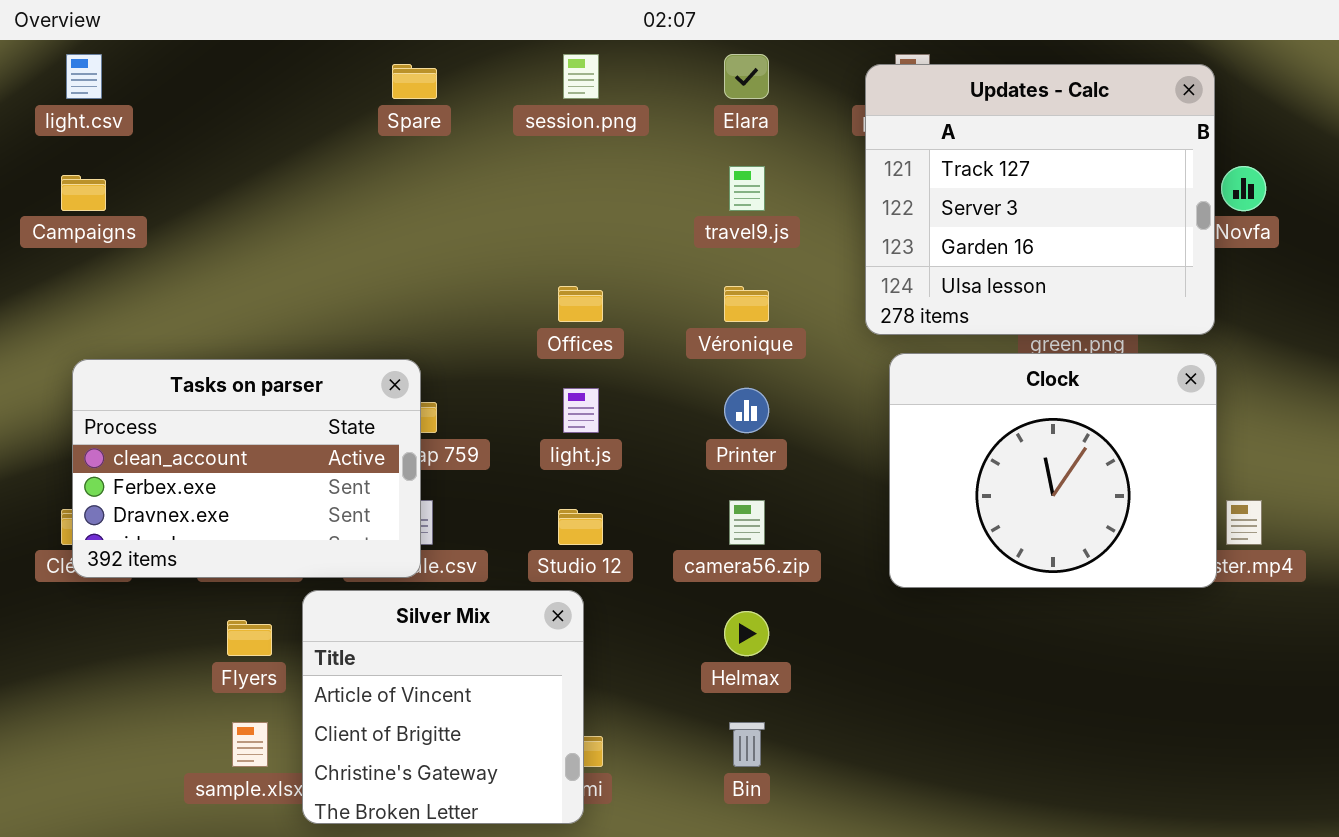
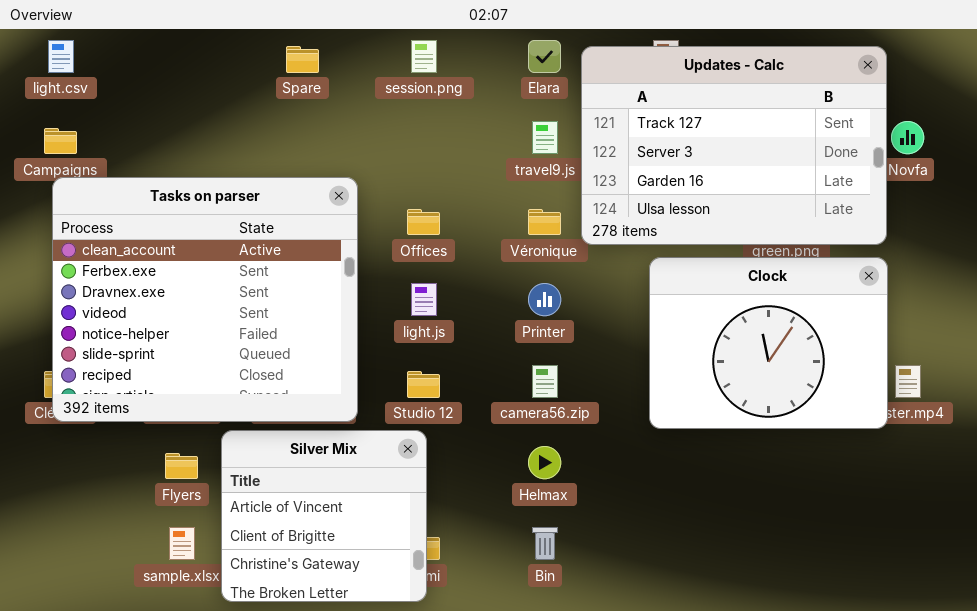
Updates - Calc: [865,64,1215,335] -> [581,46,887,245], resized
Tasks on parser: [72,359,421,578] -> [52,177,358,422], resized

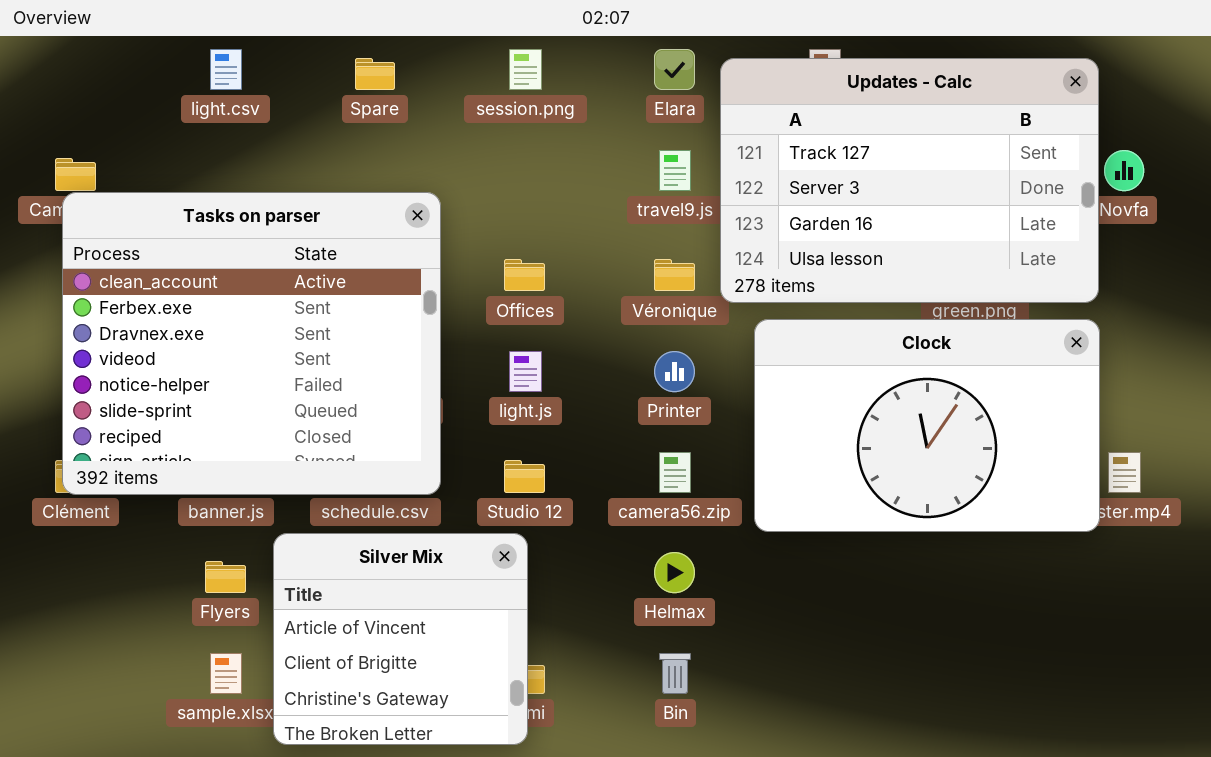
light.csv: [48,40,74,73] -> [210,49,242,90], moved
Tasks on parser: [52,177,358,422] -> [62,192,441,495], moved
Clock: [649,257,888,429] -> [754,319,1100,532], resized

